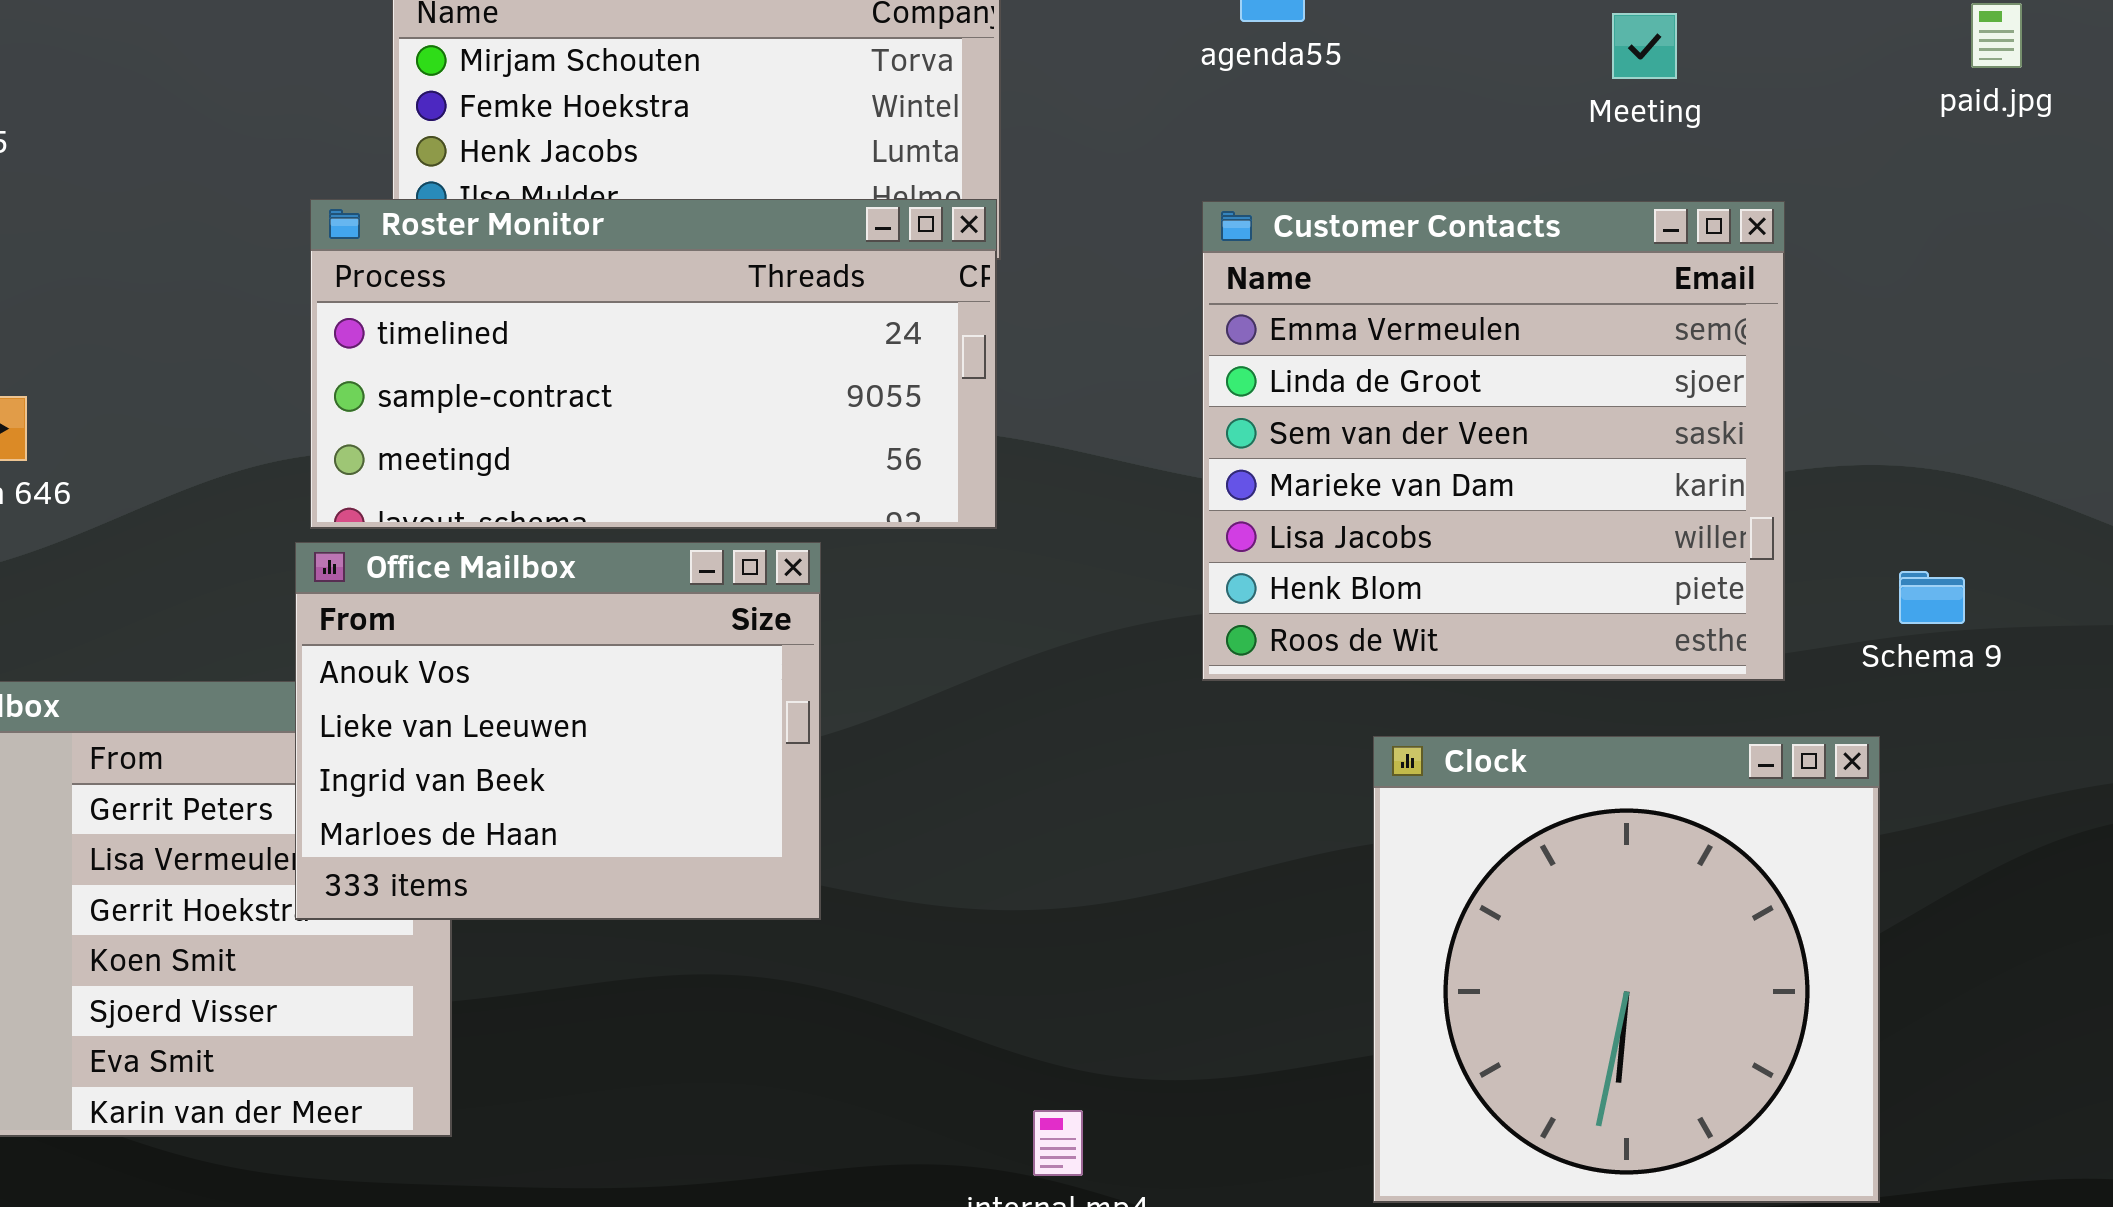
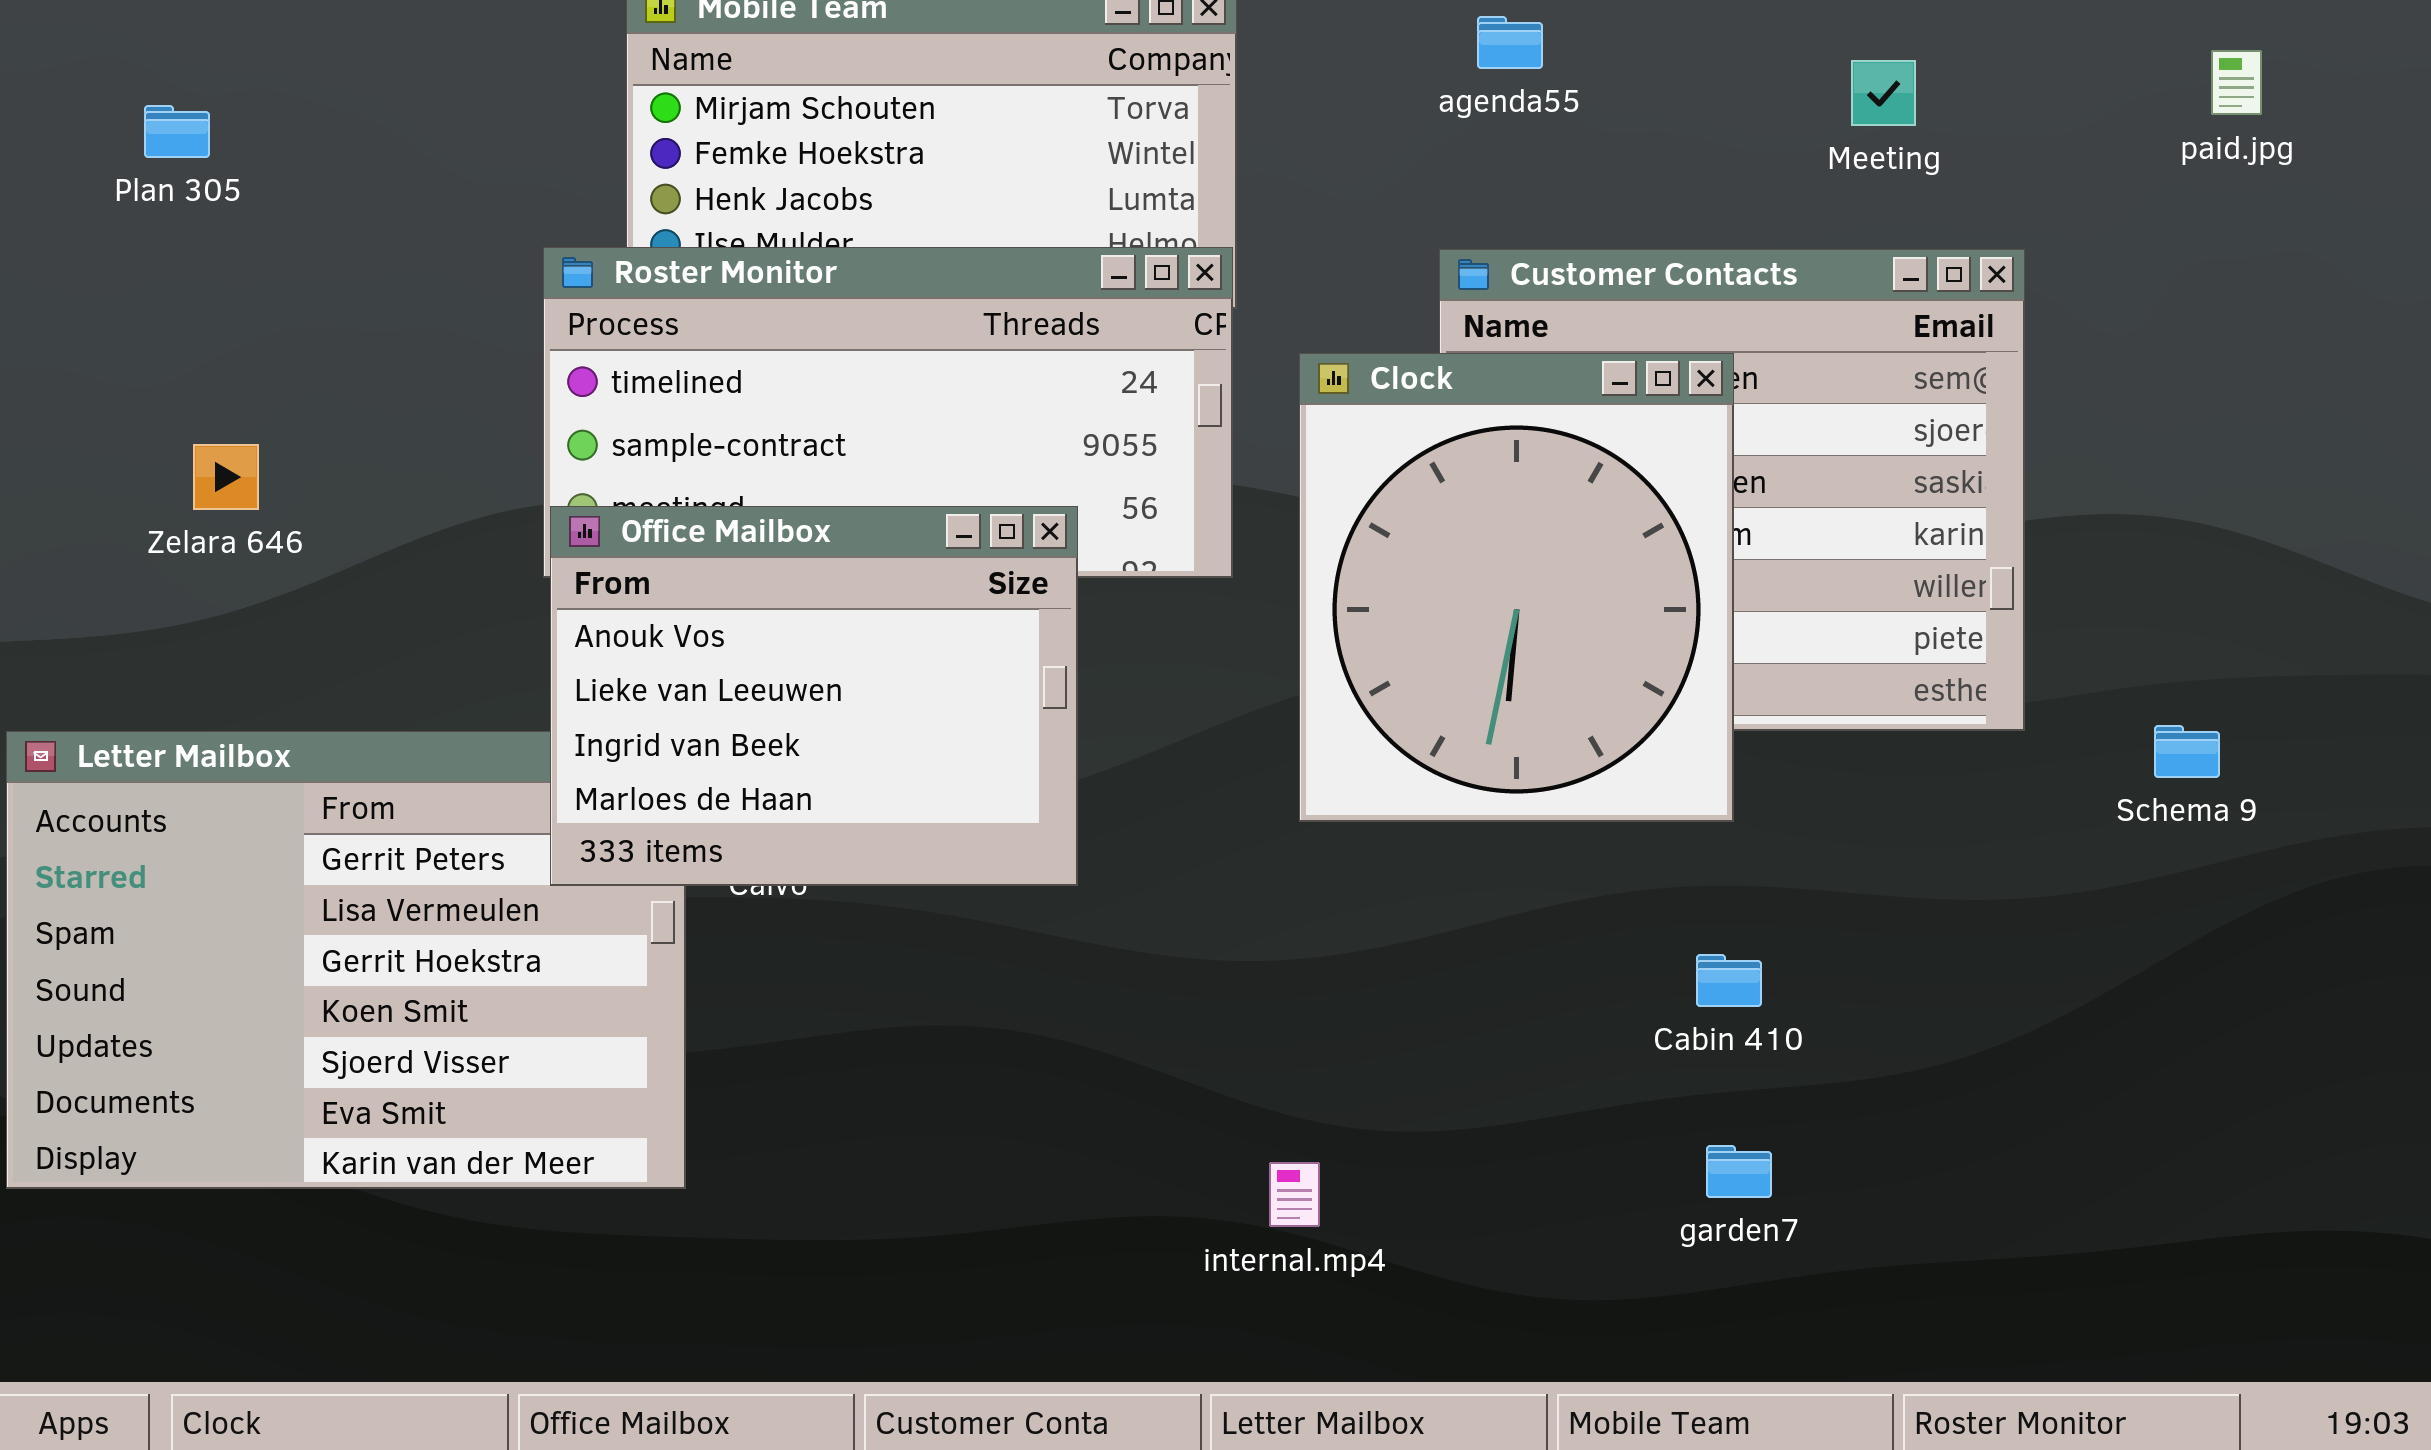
Office Mailbox: [295,542,821,920] -> [550,506,1078,886], moved
Schema 9: [1899,571,1965,624] -> [2154,725,2220,778], moved
Clock: [1373,736,1880,1203] -> [1299,353,1734,822], moved, resized

